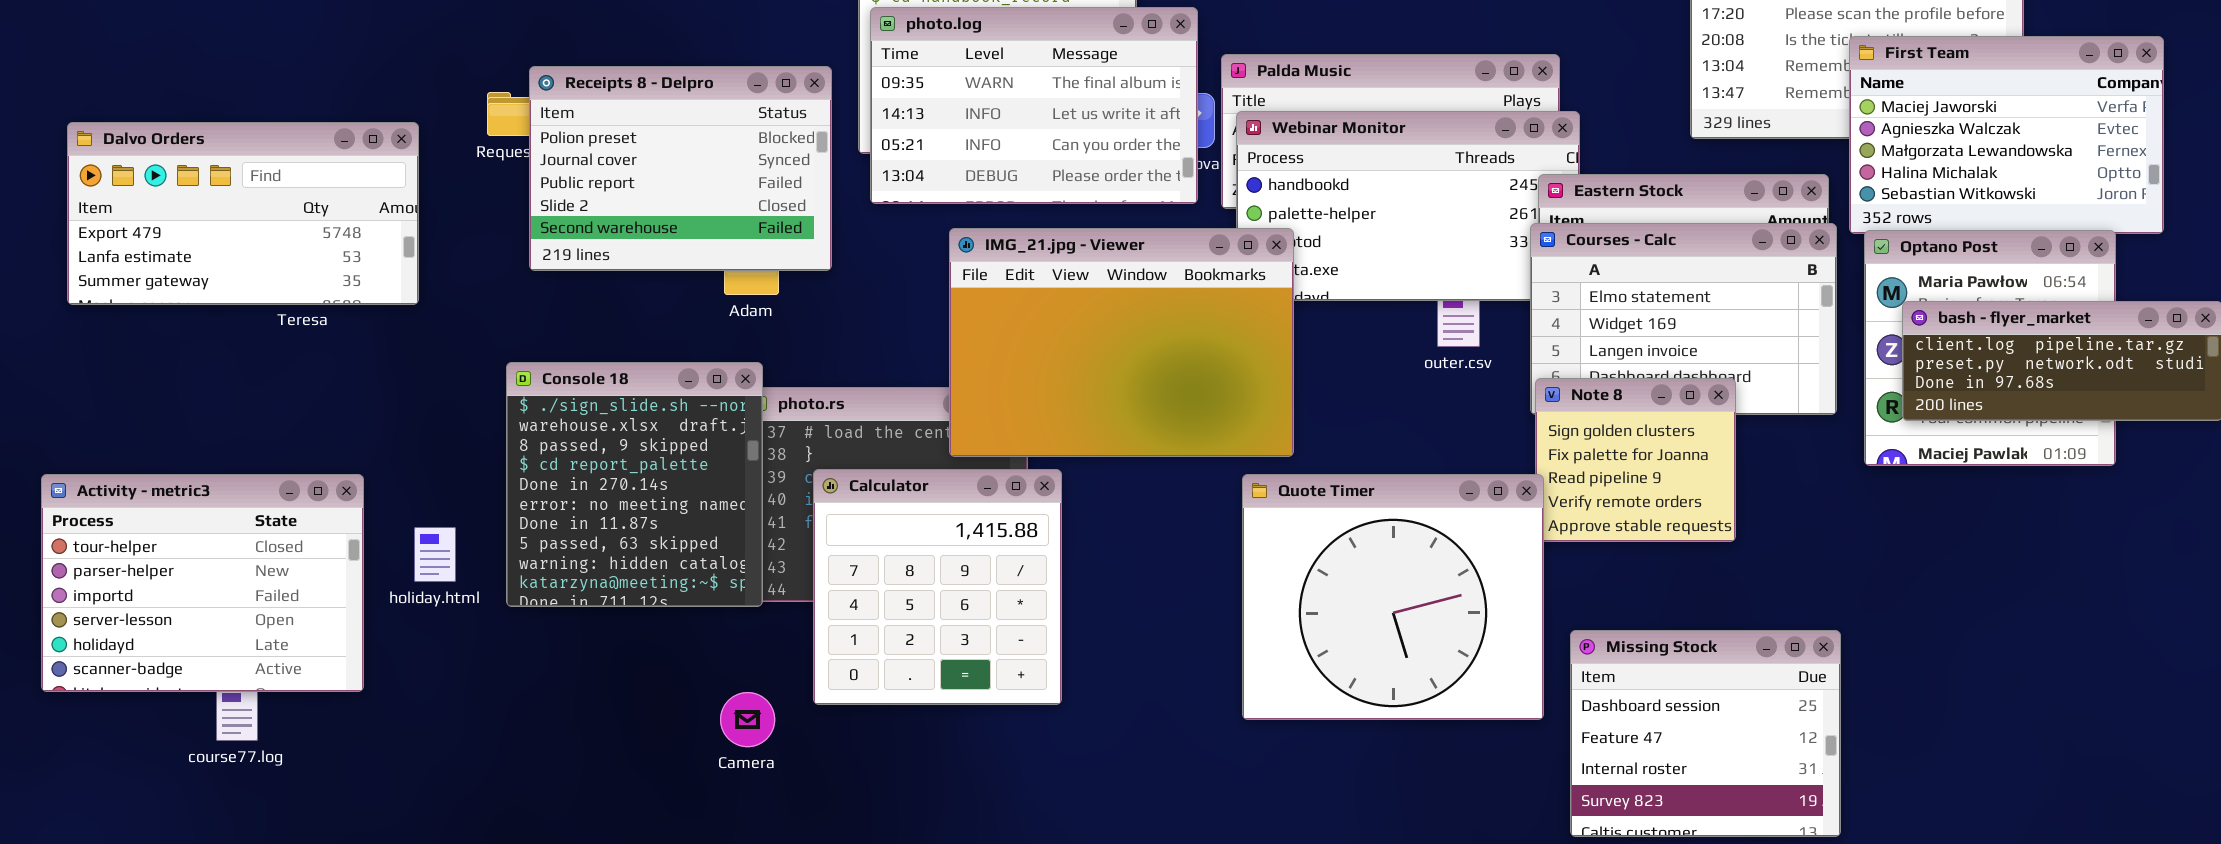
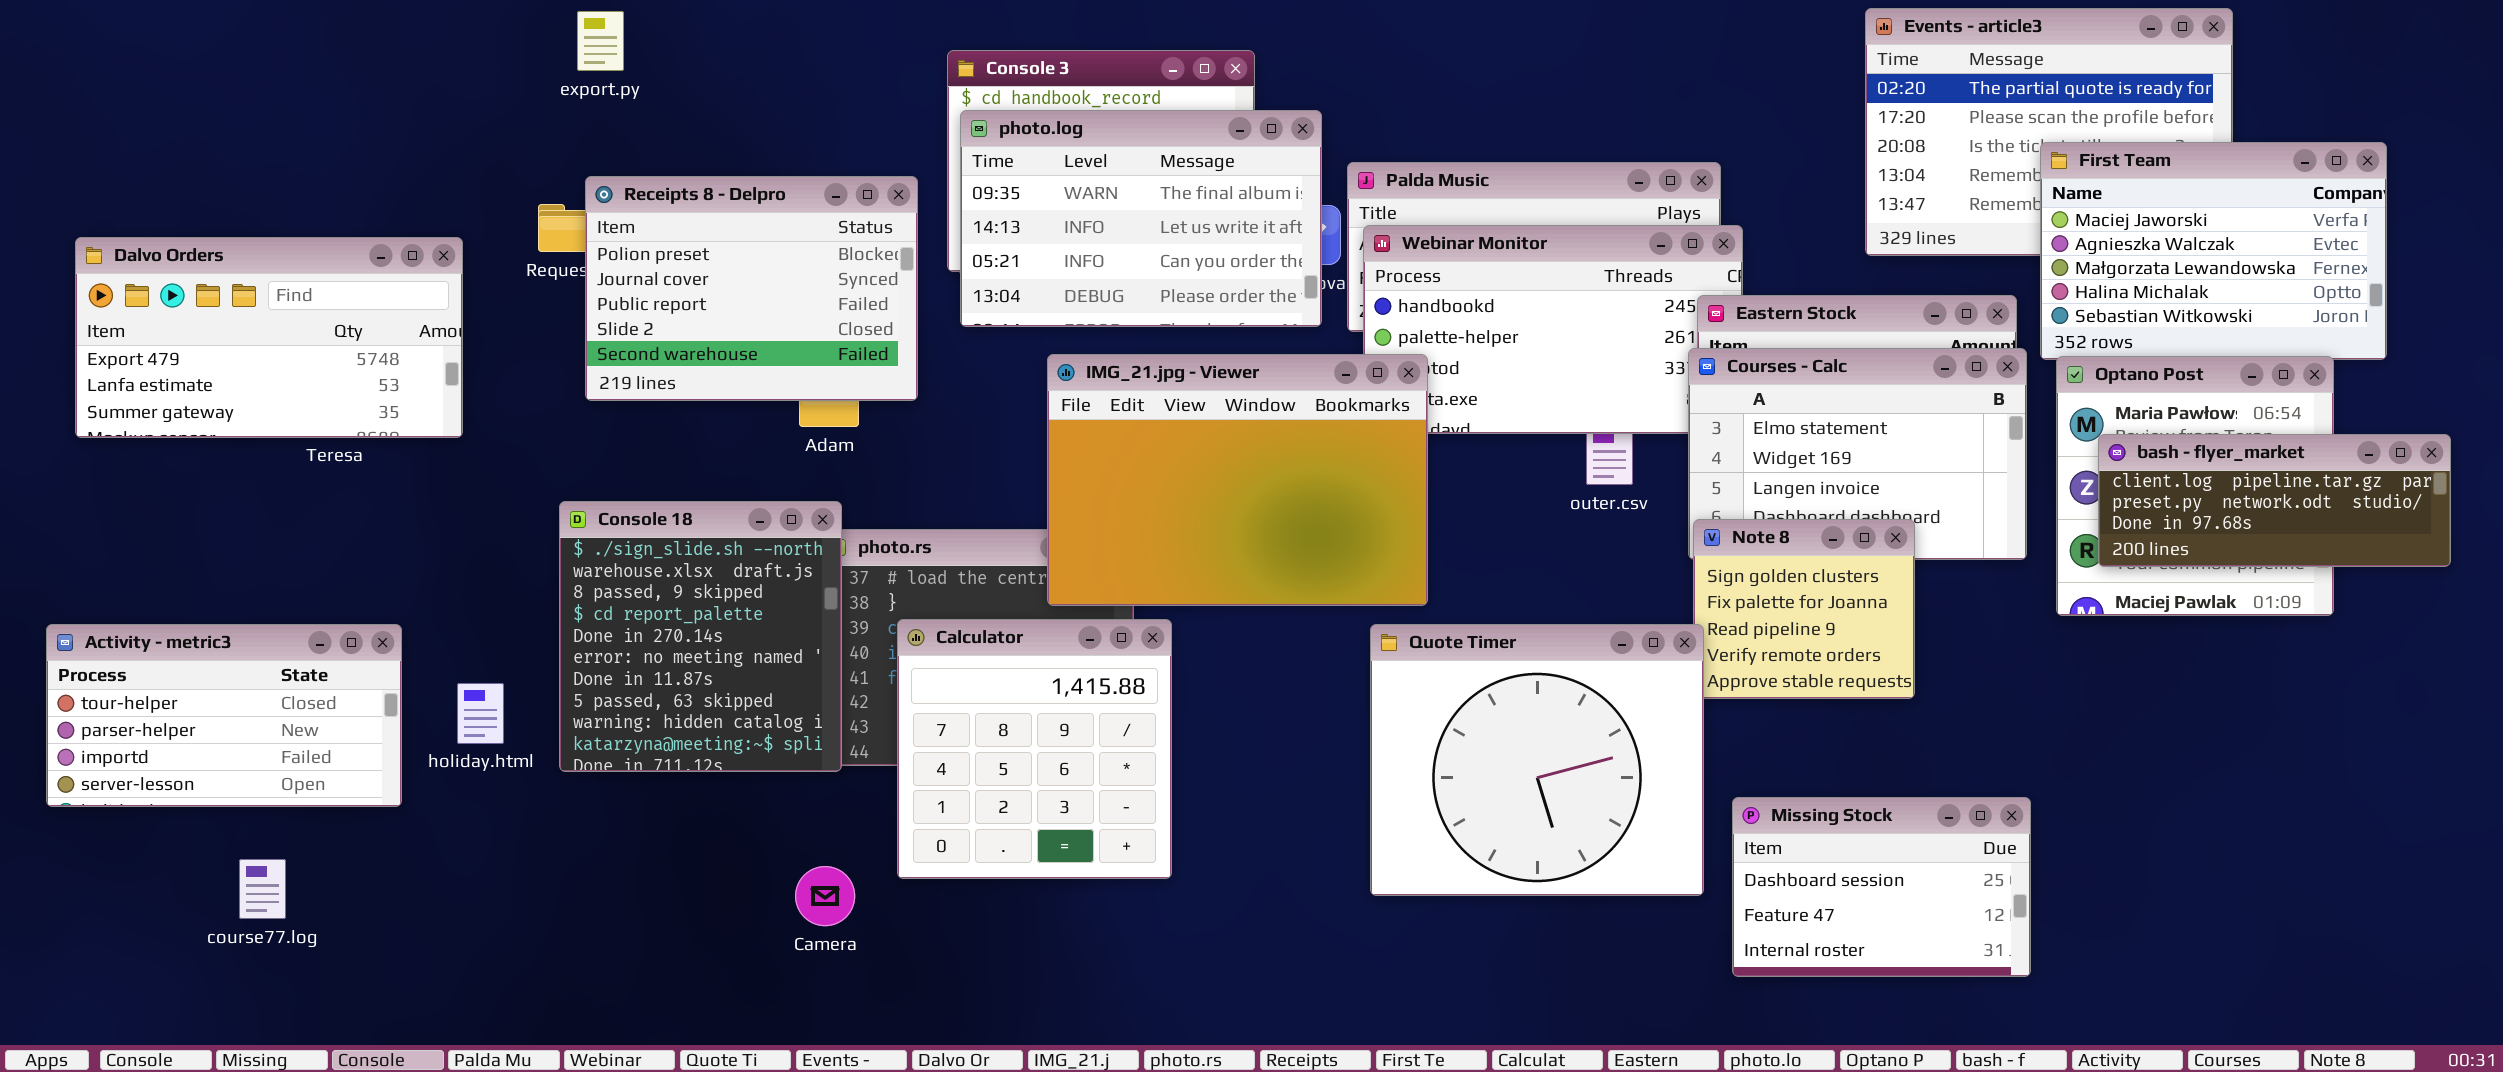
Activity - metric3: [41,474,364,692] -> [46,624,402,807], resized
Missing Stock: [1570,630,1841,837] -> [1732,797,2031,977], resized

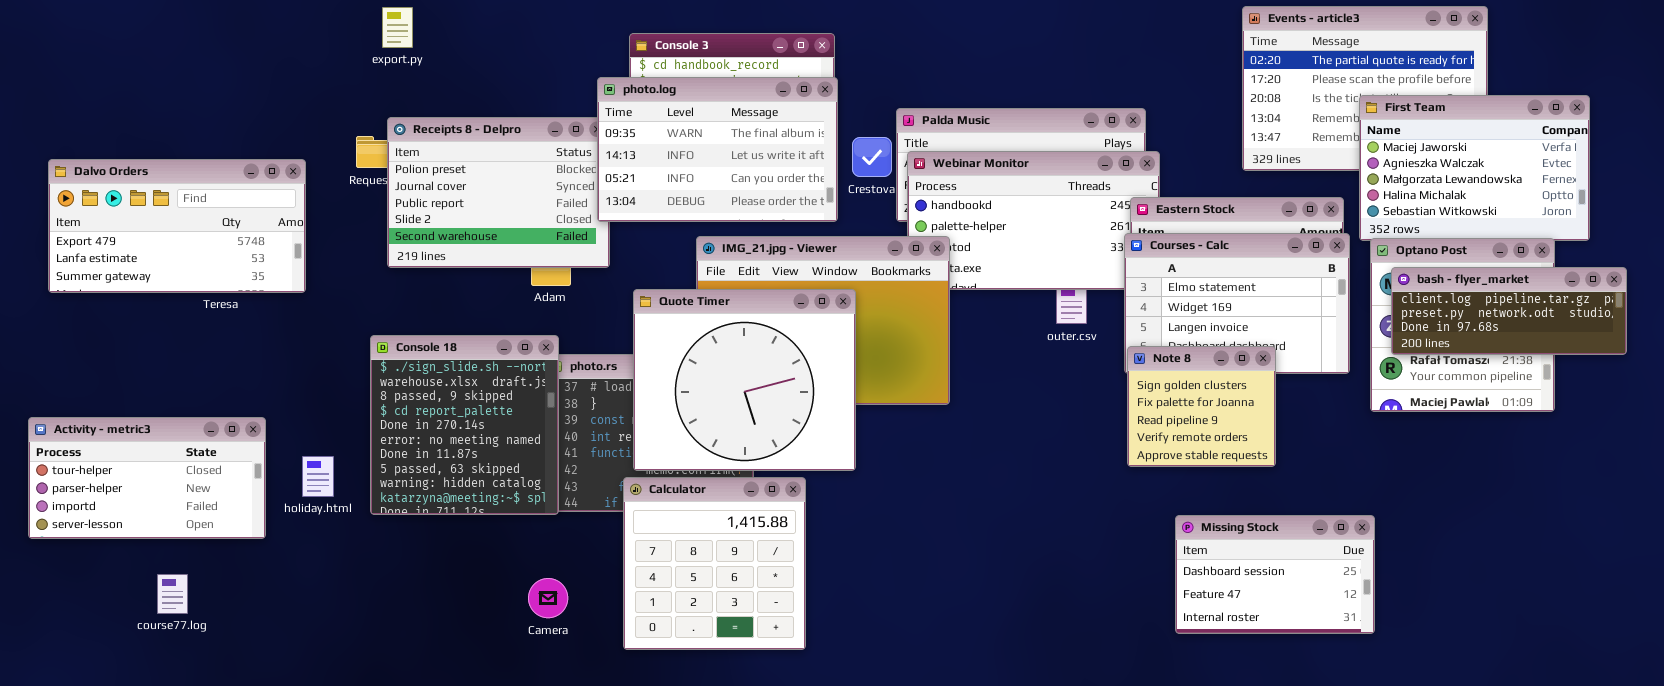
photo.log: [960,110,1322,327] -> [597,77,838,222], moved
bash - flyer_market: [2098,434,2451,567] -> [1391,267,1627,355], moved
Calculator: [897,619,1172,879] -> [623,477,806,650], moved
Quote Timer: [1370,624,1704,896] -> [633,289,856,471], moved
Missing Stock: [1732,797,2031,977] -> [1175,515,1375,634], moved

